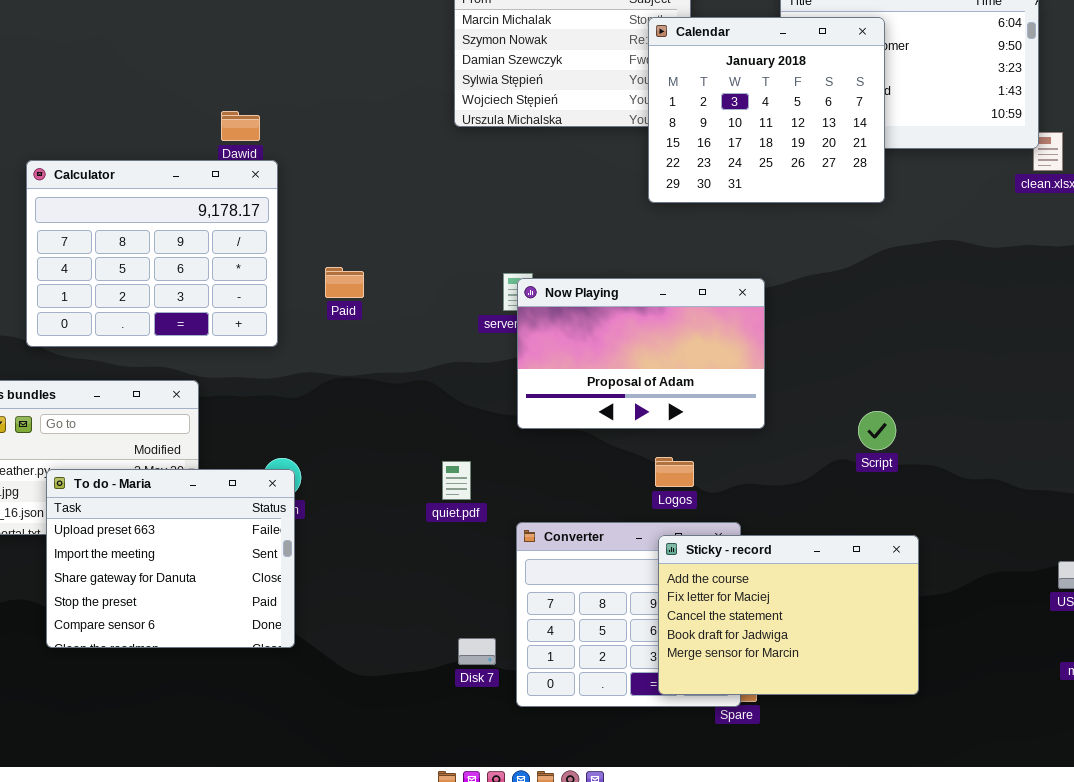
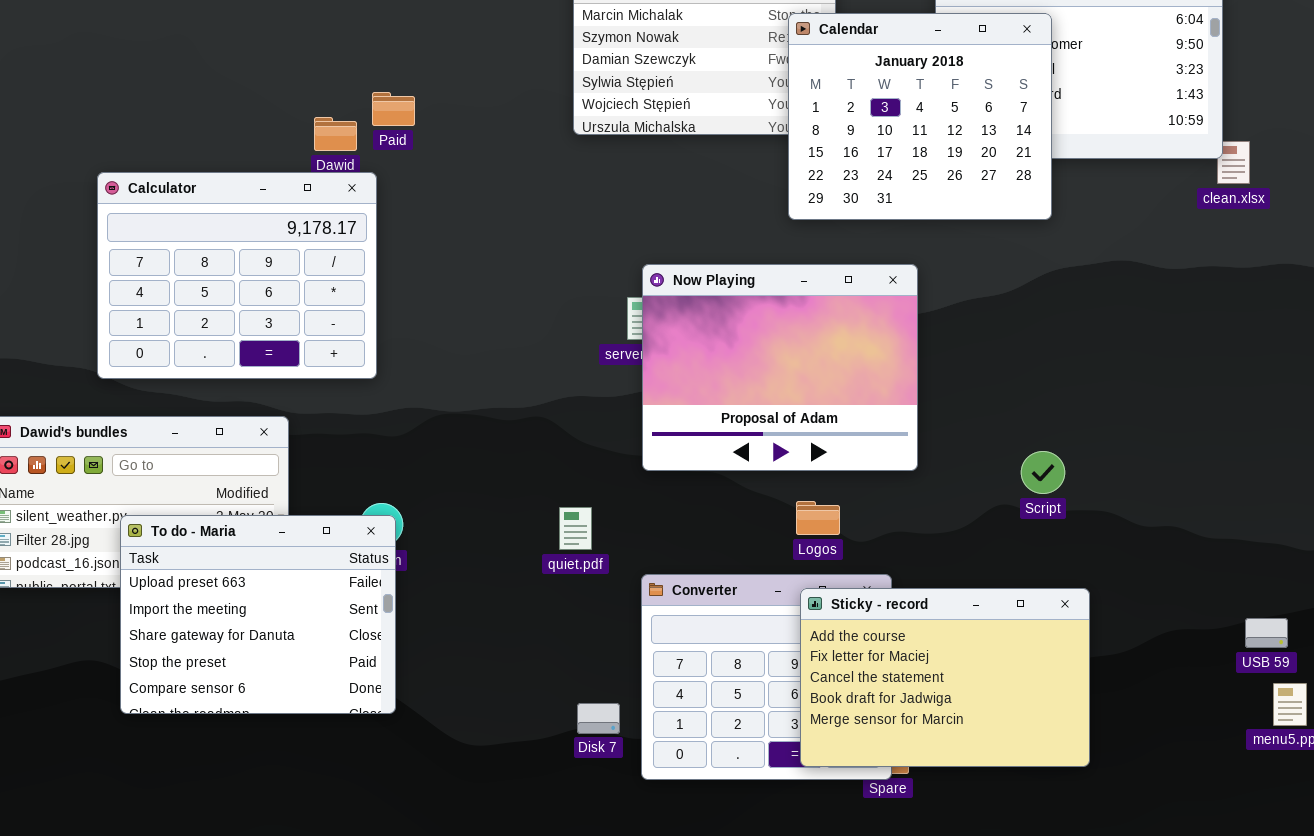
Paid: [325,267,364,298] -> [372,92,415,126], moved
Now Playing: [517,278,765,429] -> [642,264,918,471], resized

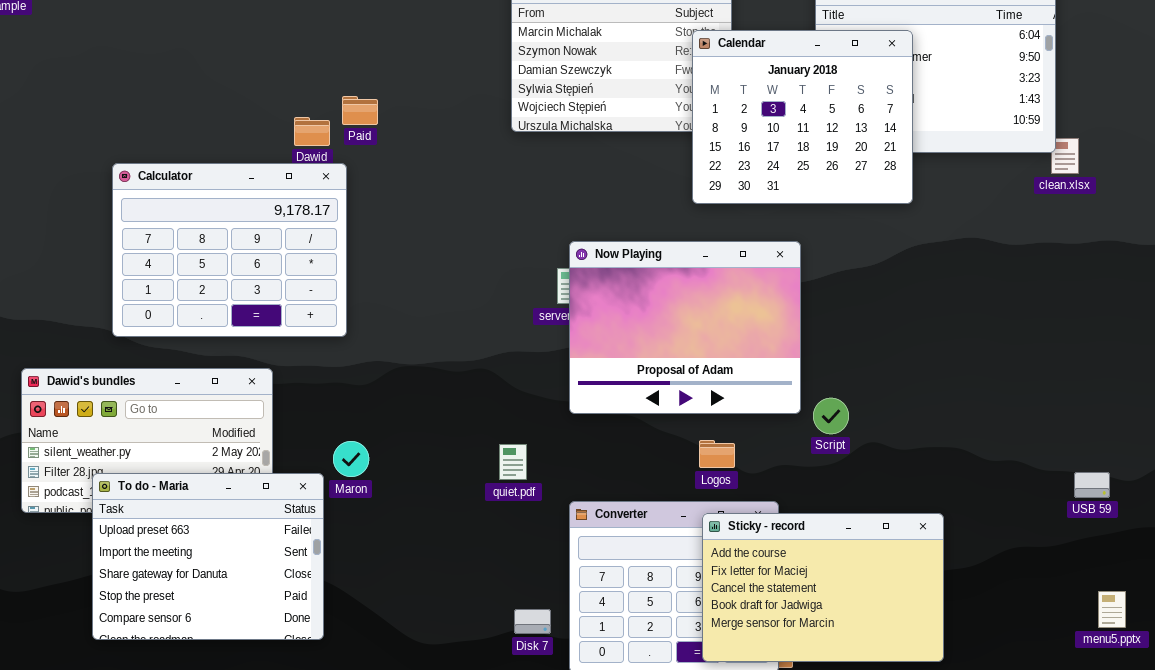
Script: [1021,451,1065,494] -> [813,398,849,434], moved
To do - Maria: [120,515,396,714] -> [92,473,324,640], moved
USB 59: [1245,618,1288,648] -> [1074,472,1110,498], moved

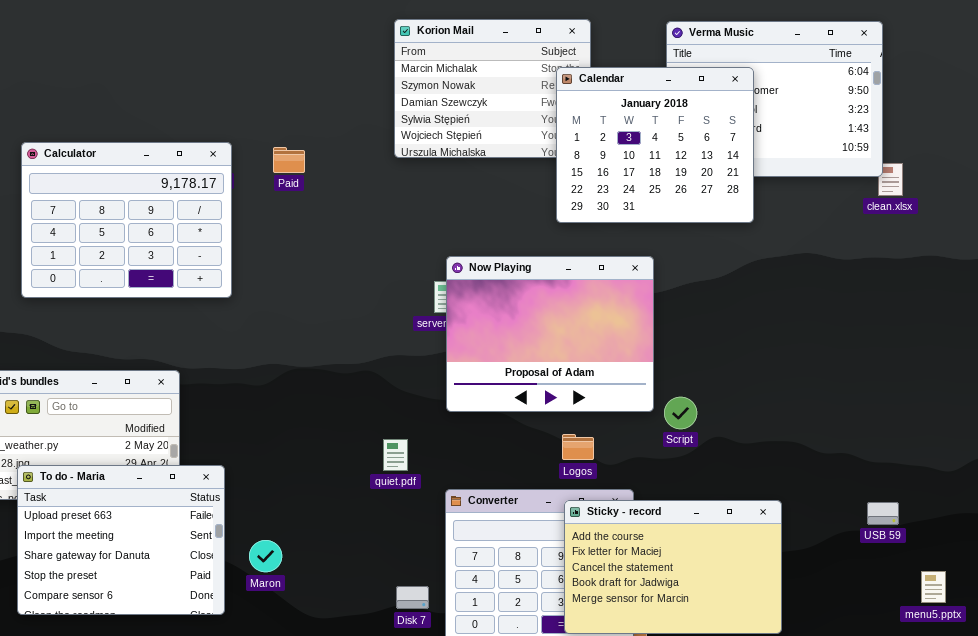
Paid: [342,96,378,125] -> [273,147,305,173], moved
Calculator: [112,163,347,337] -> [21,142,232,298], moved
Maron: [333,441,369,477] -> [249,540,282,572], moved
USB 59: [1074,472,1110,498] -> [867,502,899,525], moved

